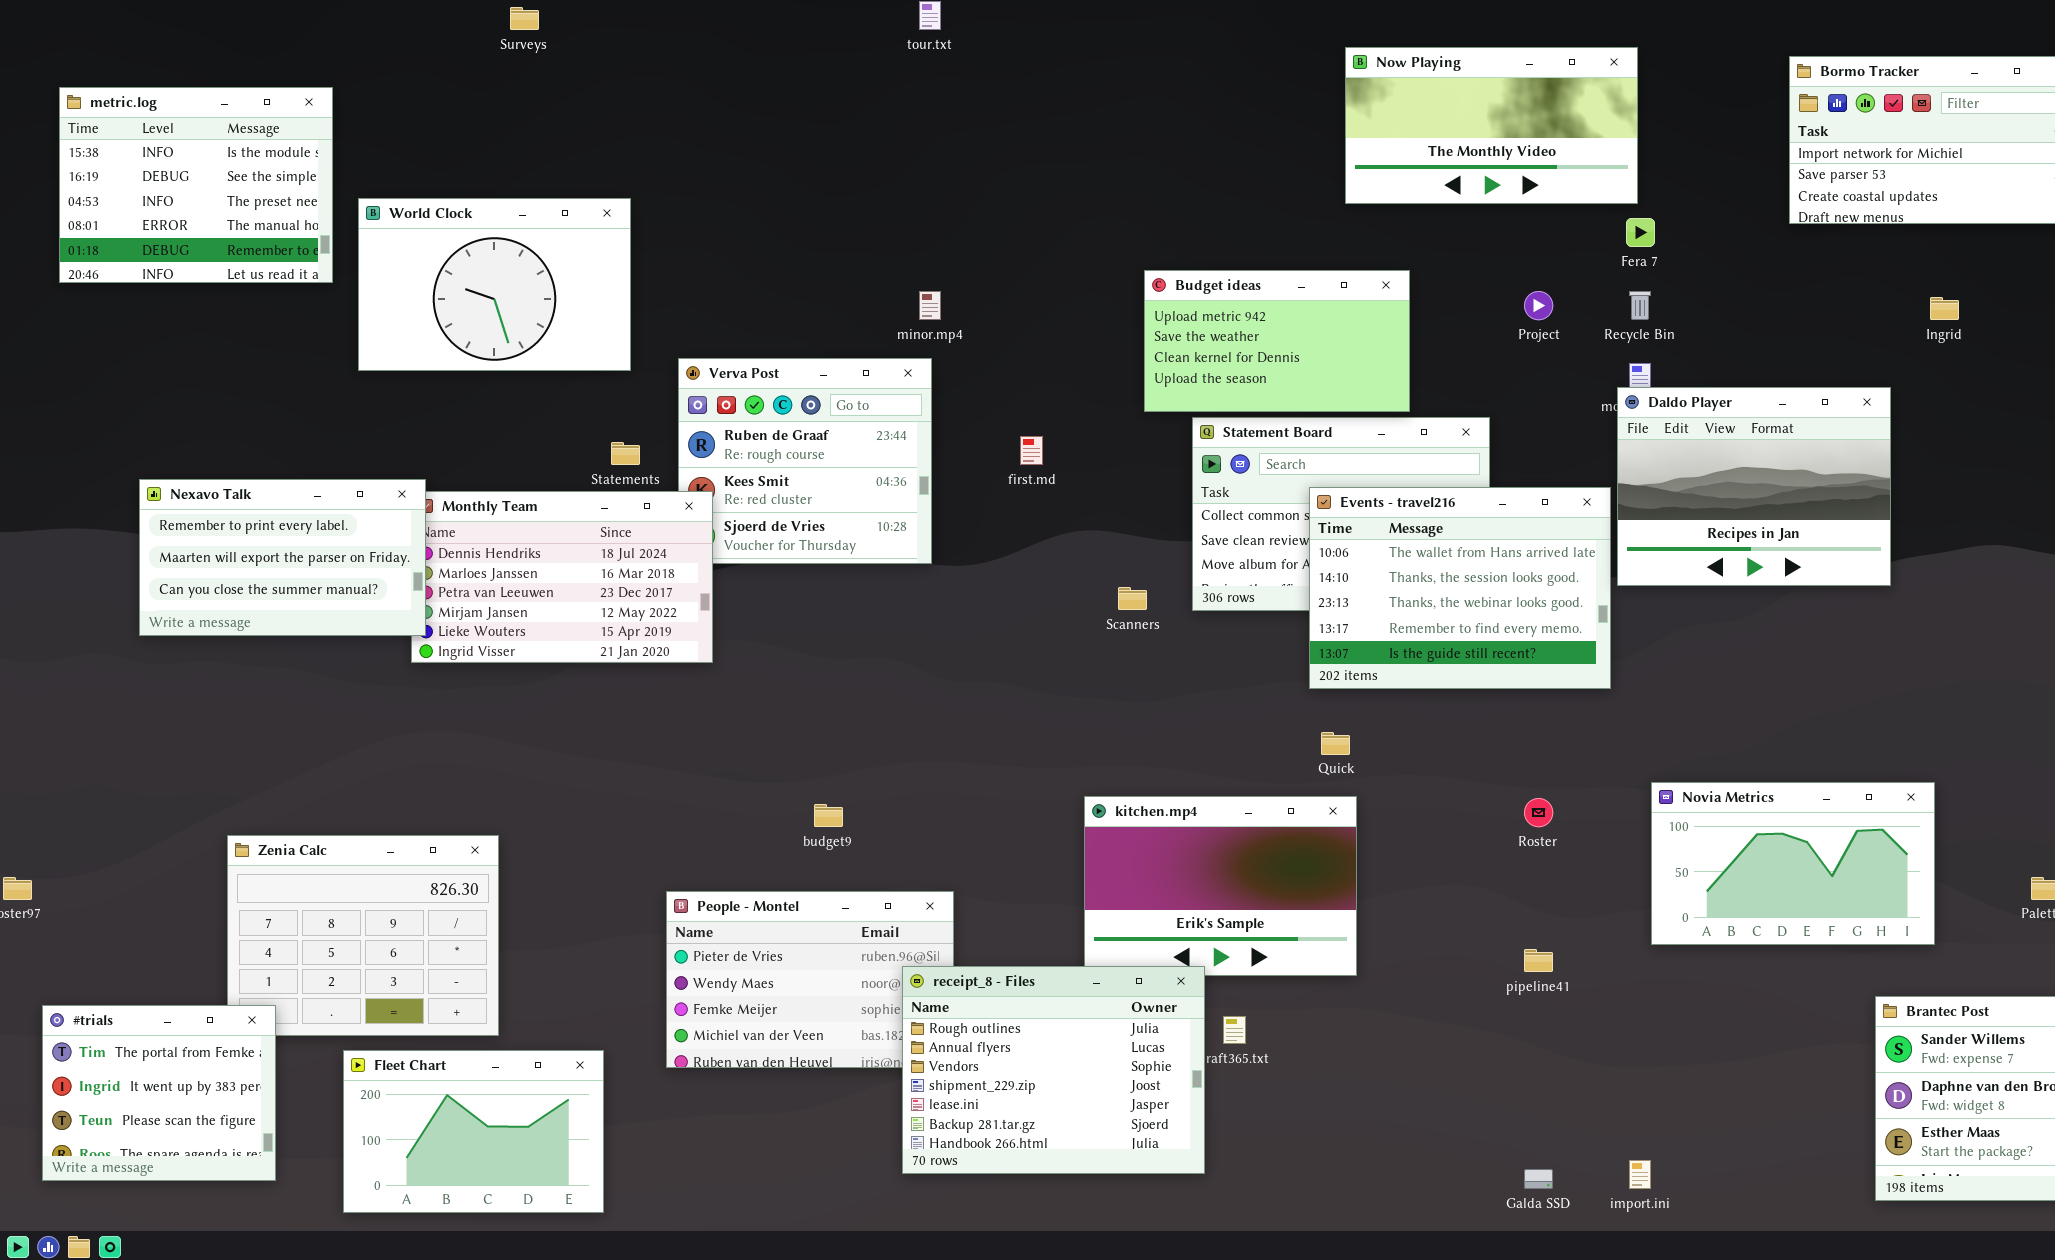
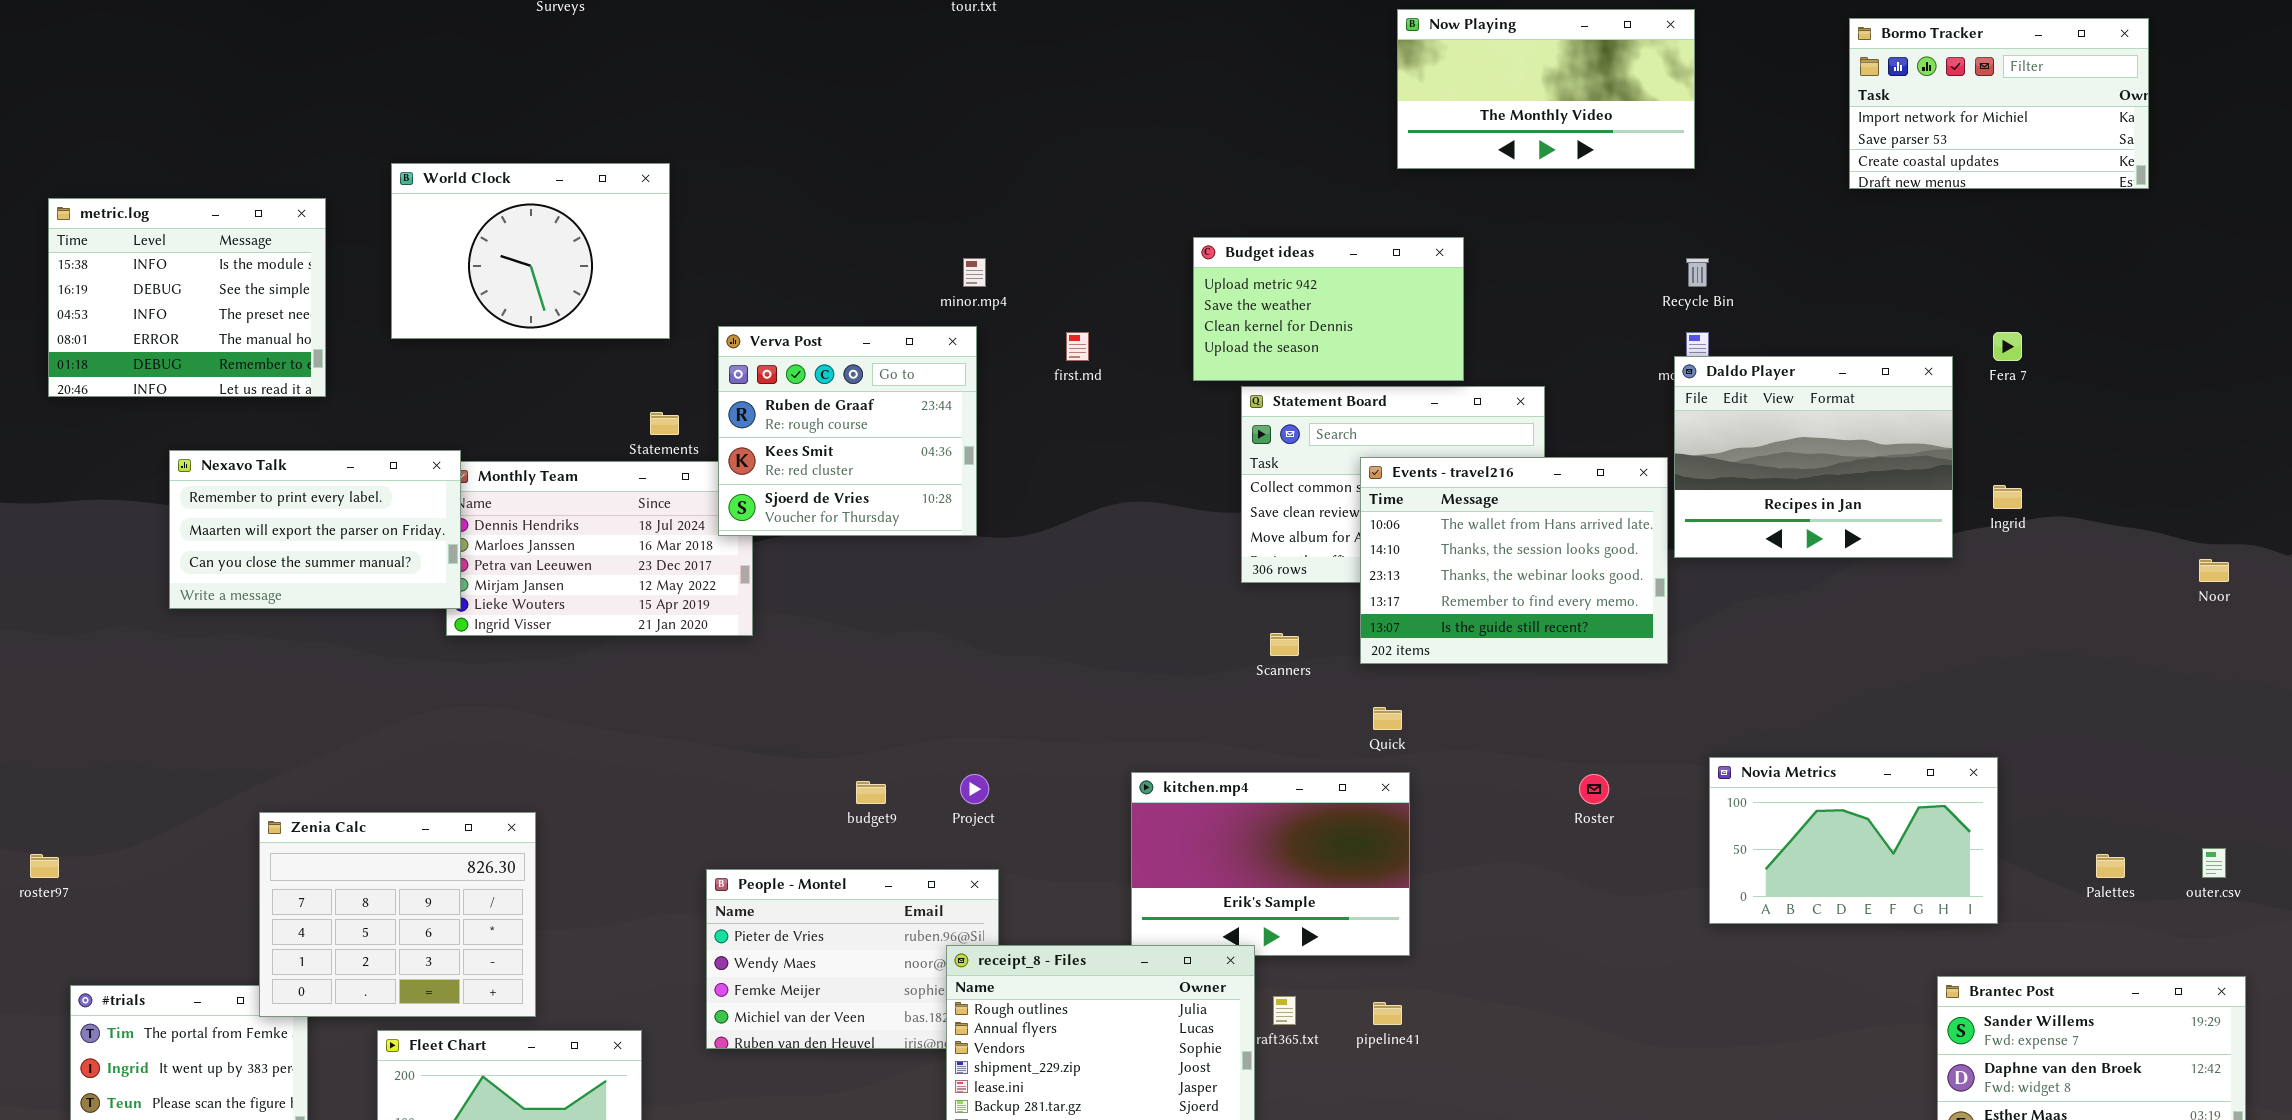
metric.log: [59,87,333,283] -> [48,198,326,397], moved
Fera 7: [1626,218,1655,247] -> [1993,332,2022,361], moved
Project: [1524,291,1553,320] -> [960,774,989,804], moved
Ingrid: [1930,297,1959,320] -> [1993,485,2022,509], moved
Verva Post: [678,358,932,564] -> [718,326,977,536], raised
first.md: [1020,436,1043,465] -> [1066,332,1089,361], moved
Scanners: [1118,587,1147,610] -> [1270,633,1299,656], moved
Zenia Calc: [227,835,499,1036] -> [259,812,536,1017], raised
pipeline41: [1524,949,1553,972] -> [1373,1002,1402,1025], moved

